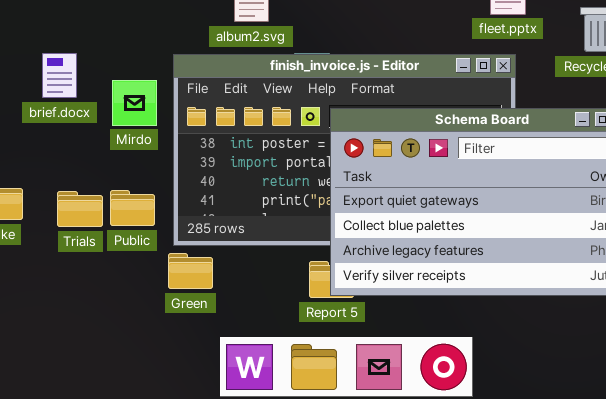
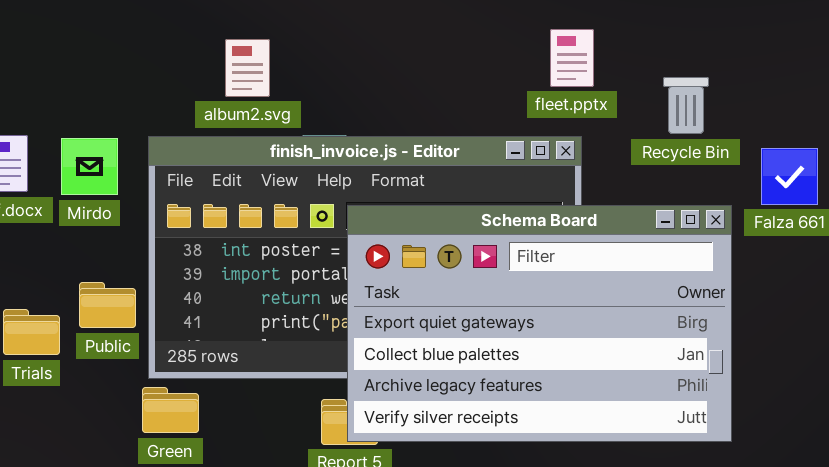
Mirdo: [112,80,157,126] -> [61,138,118,195], moved
Public: [110,190,155,226] -> [79,282,136,328], moved

